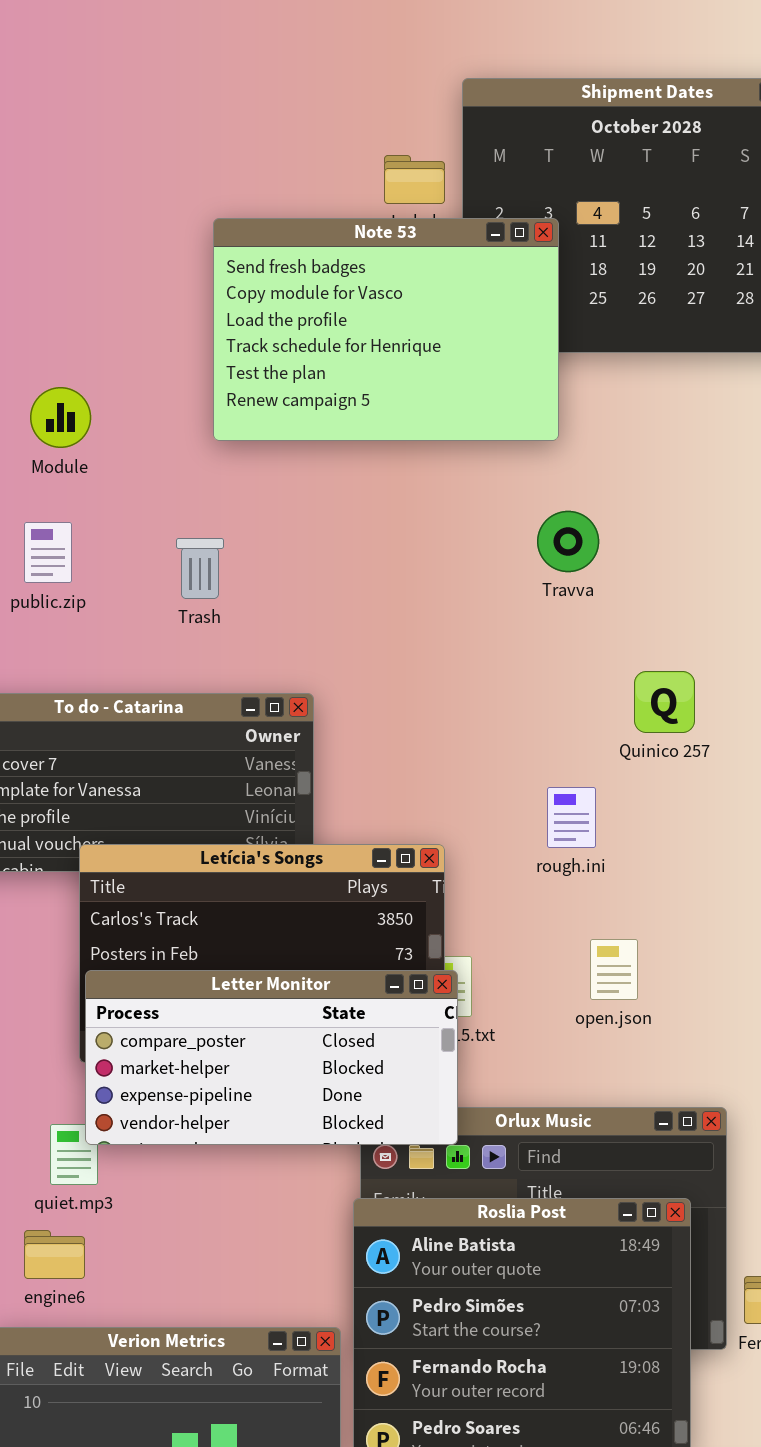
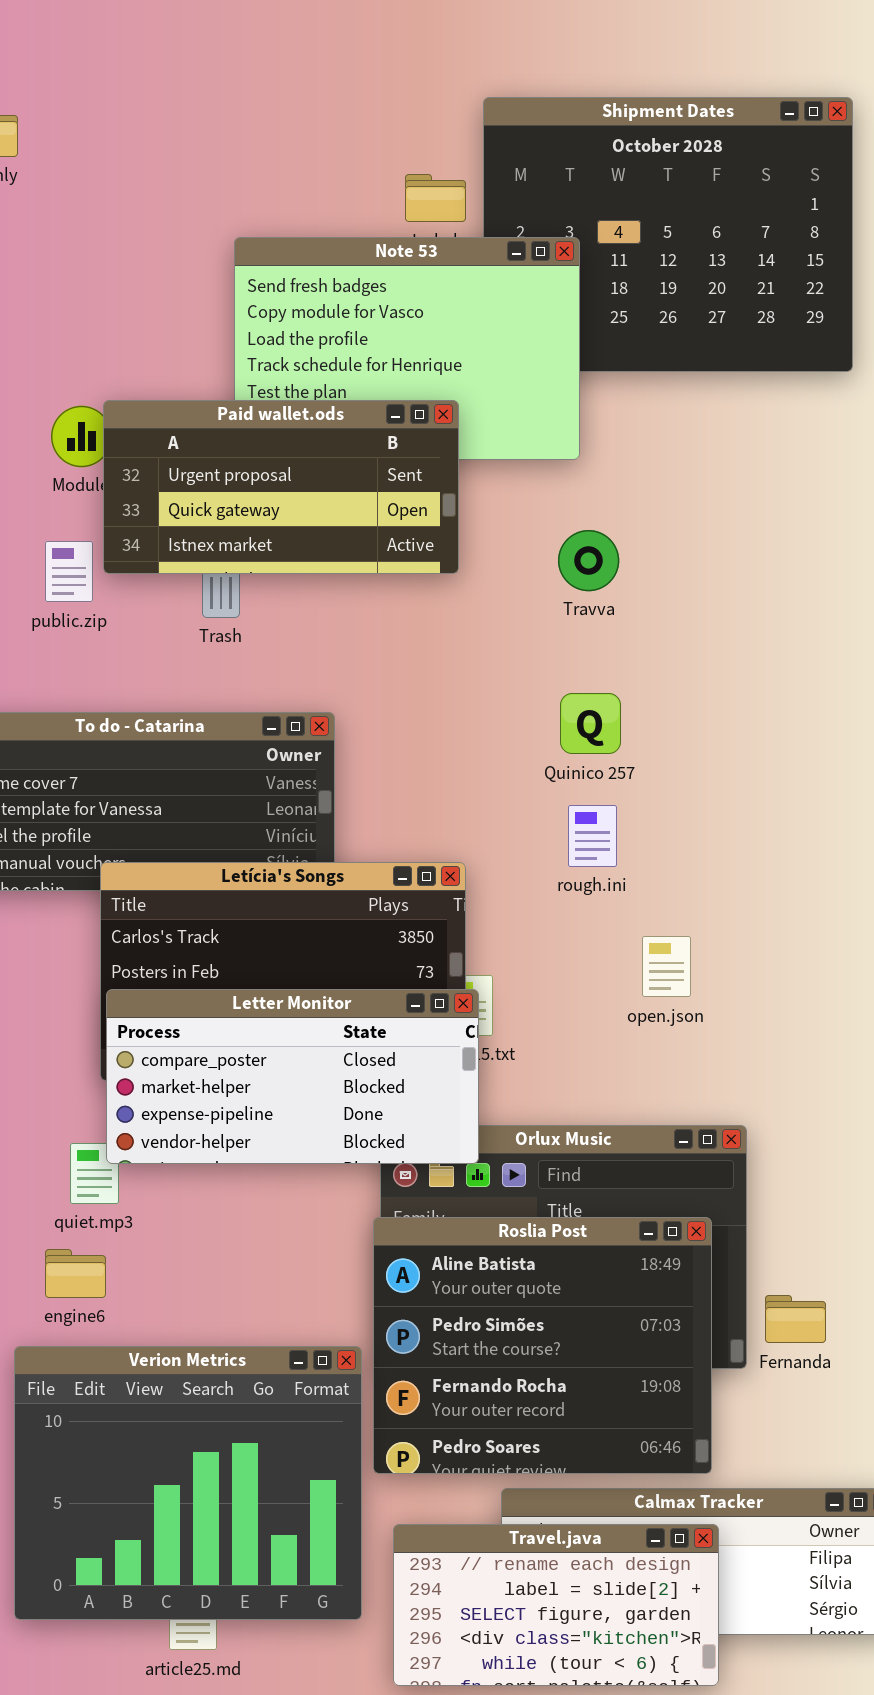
Paid wallet.ods: none -> [103,400,459,574], opened
Quinico 257: [634,671,695,733] -> [560,693,621,754], moved
open.json: [590,939,638,1000] -> [642,936,691,997], moved

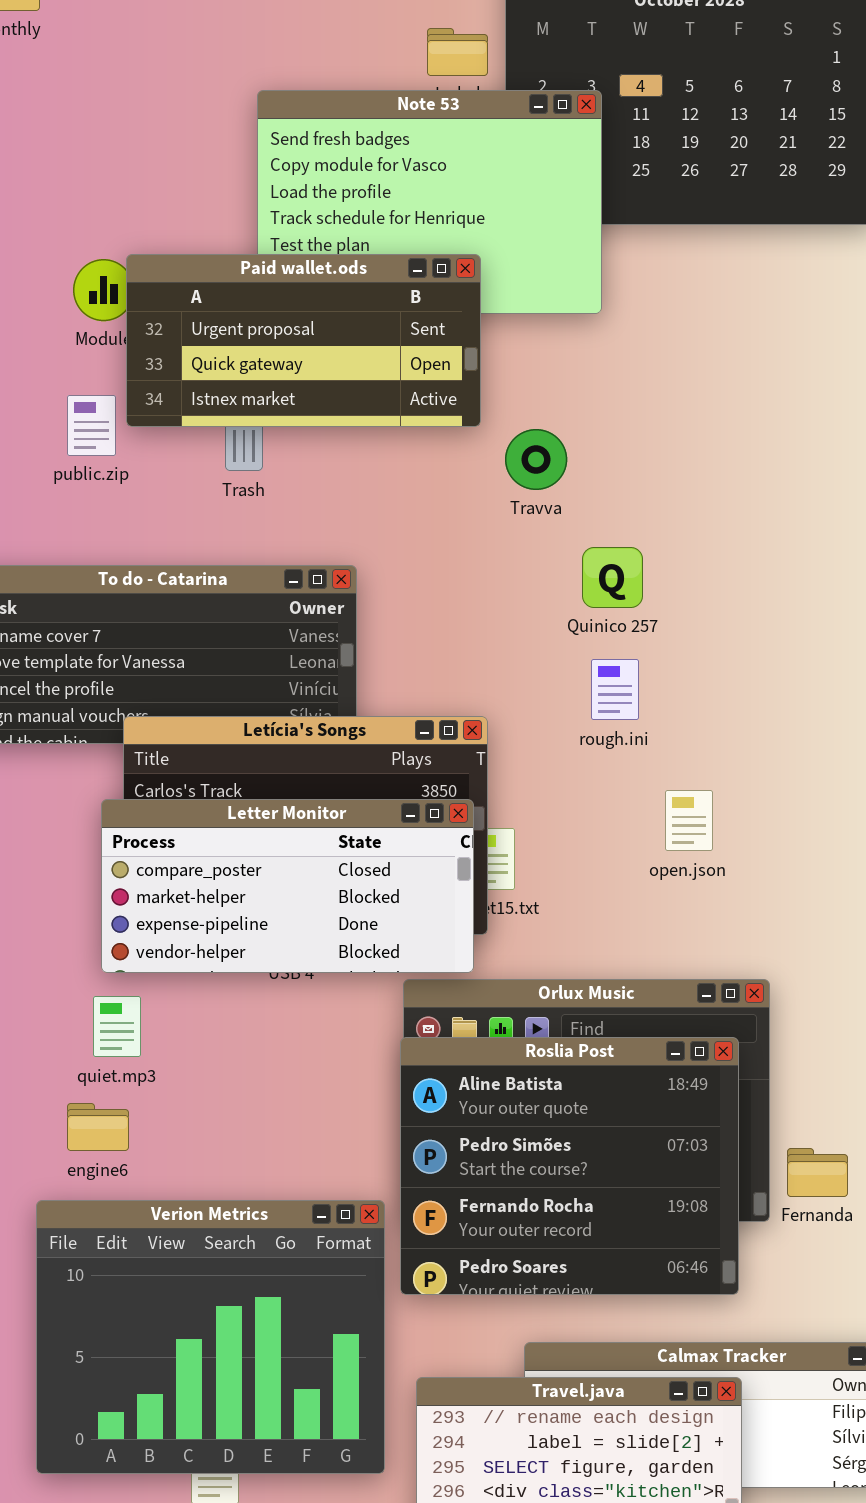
Travva: [558,530,619,591] -> [505,429,567,490], moved
Letter Monitor: [106,989,479,1164] -> [101,799,474,973], moved
Roslia Post: [373,1217,712,1474] -> [400,1037,739,1295], moved

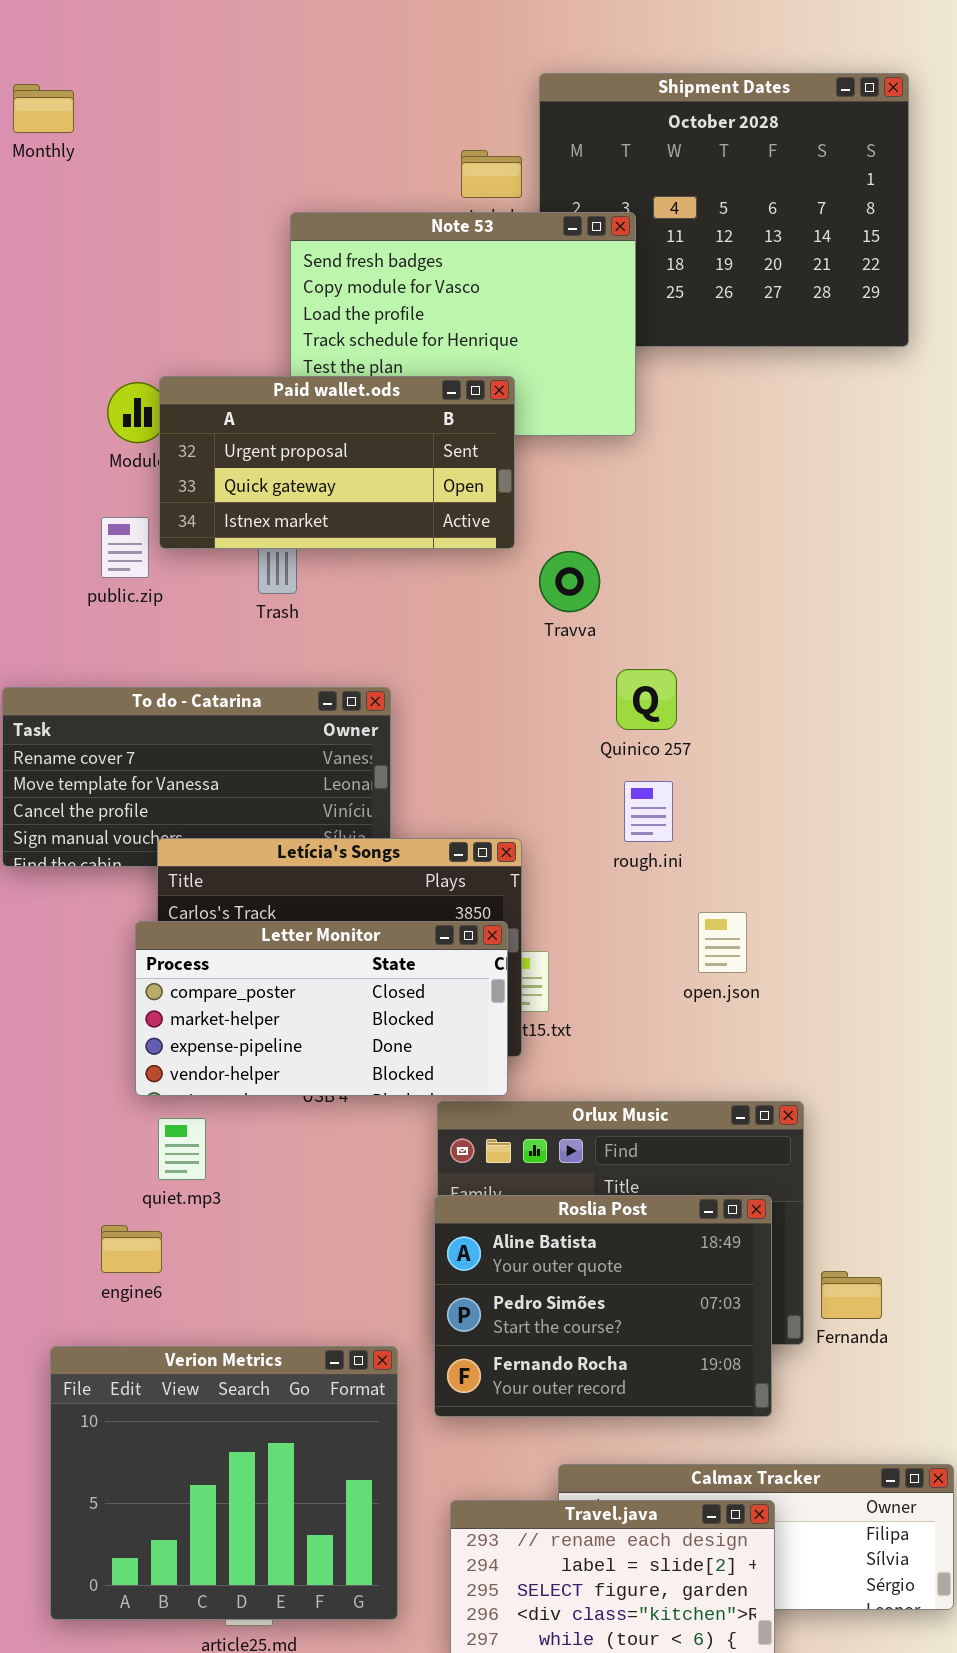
quiet.mp3: [93,996,141,1057] -> [158,1118,206,1180], moved
Roslia Post: [400,1037,739,1295] -> [434,1195,772,1417], resized
Verion Metrics: [36,1200,385,1474] -> [50,1346,398,1620], moved

